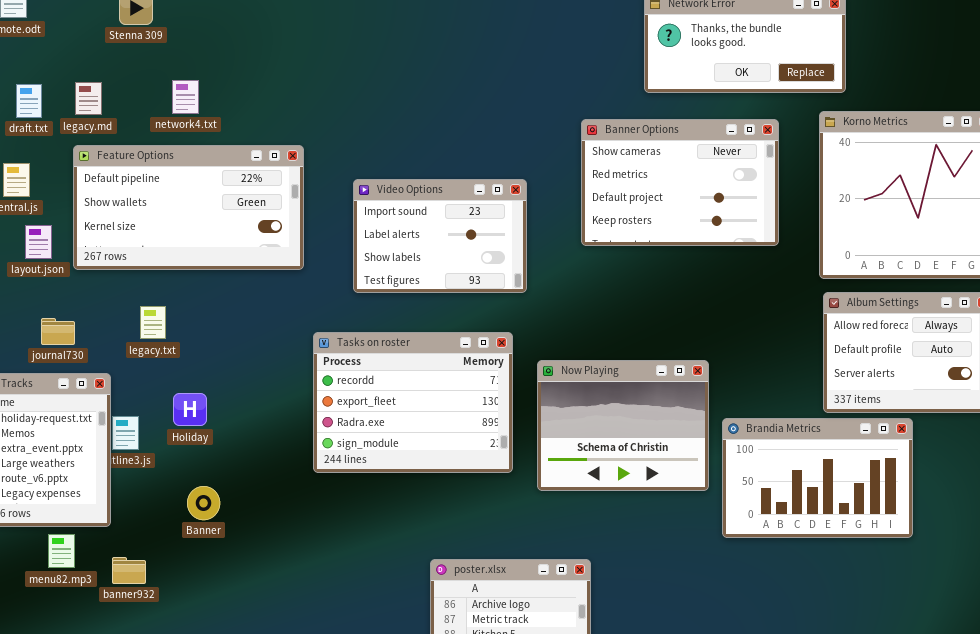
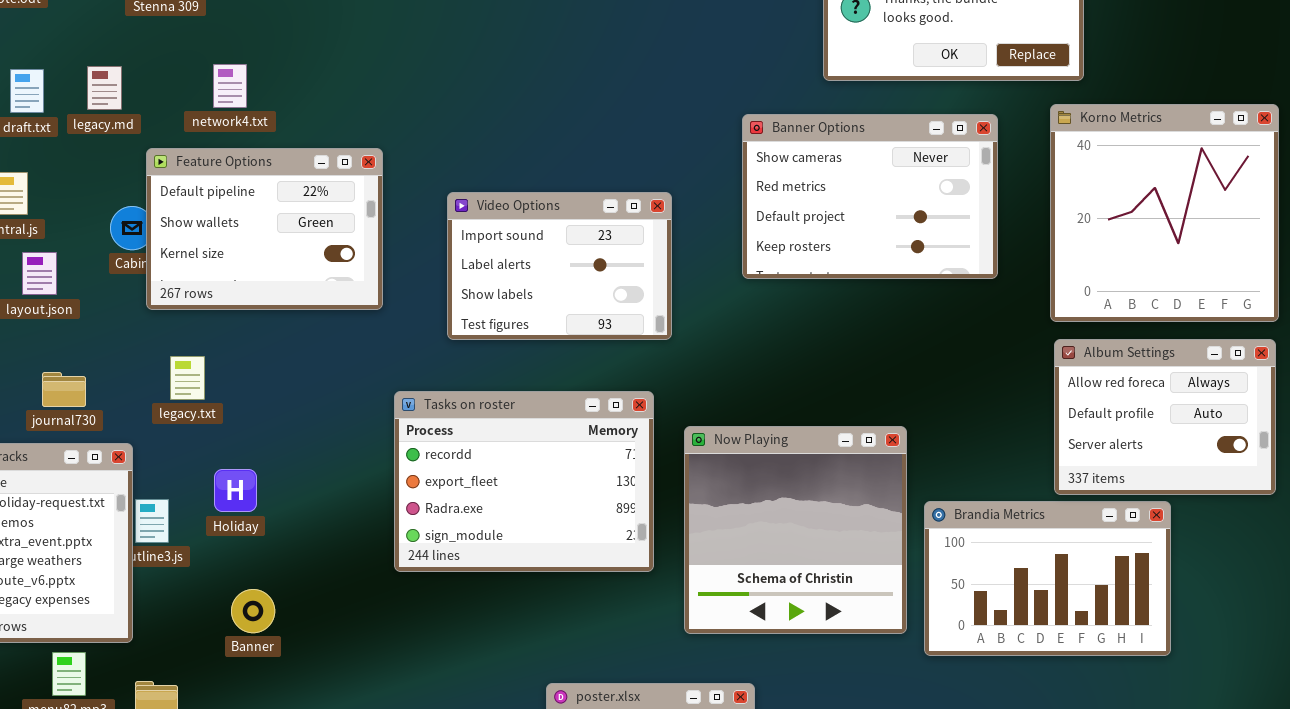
Feature Options: [73,145,304,270] -> [146,148,383,310], resized
Now Playing: [537,360,709,491] -> [684,426,907,634], resized

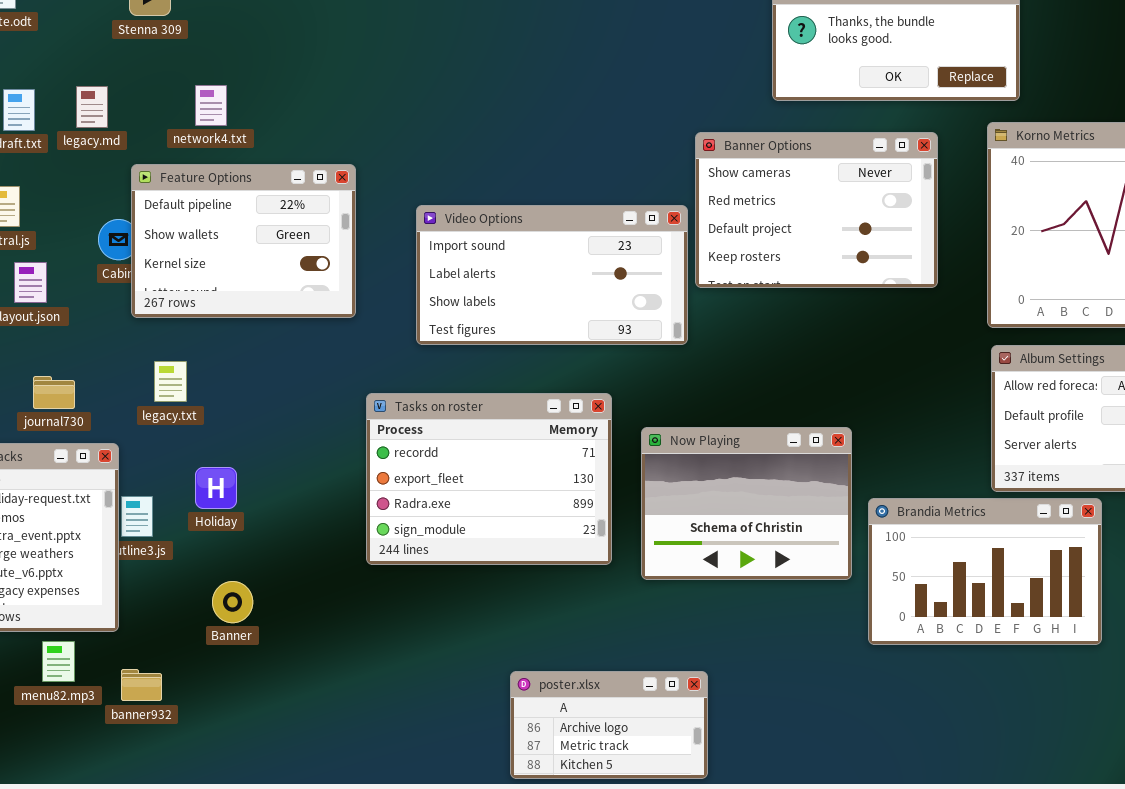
Video Options: [447,192,672,340] -> [416,205,688,345], resized
Now Playing: [684,426,907,634] -> [641,427,852,580], resized

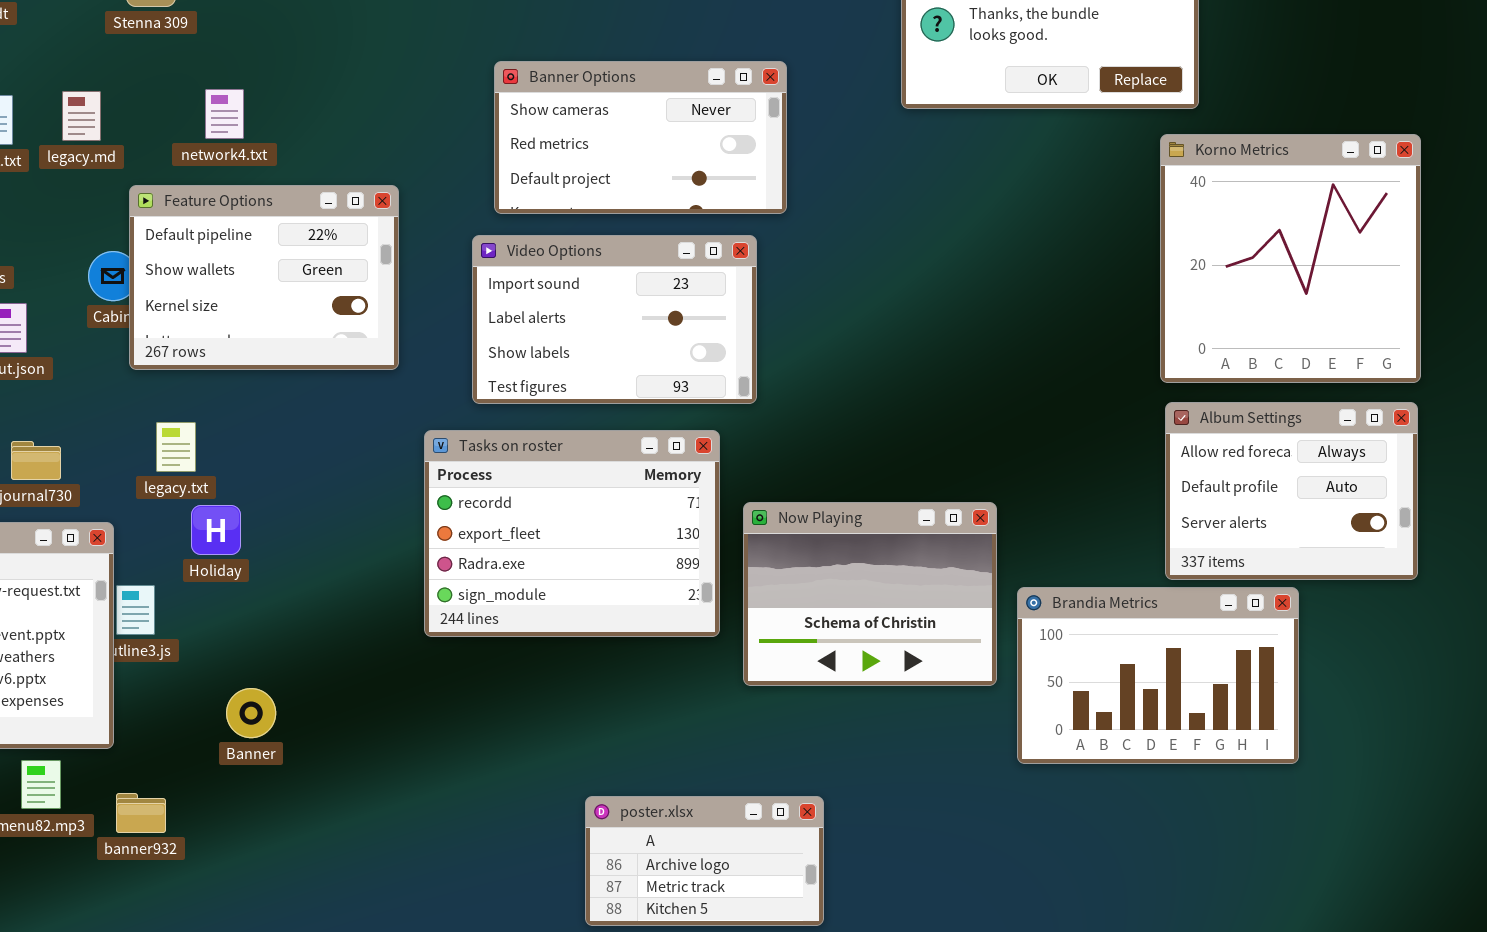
Banner Options: [695,132,938,288] -> [494,61,787,214], moved, resized
Video Options: [416,205,688,345] -> [472,235,757,404], resized
Tasks on roster: [366,393,612,565] -> [424,430,720,637], moved
Holiday: [195,467,237,509] -> [191,505,241,555], moved

